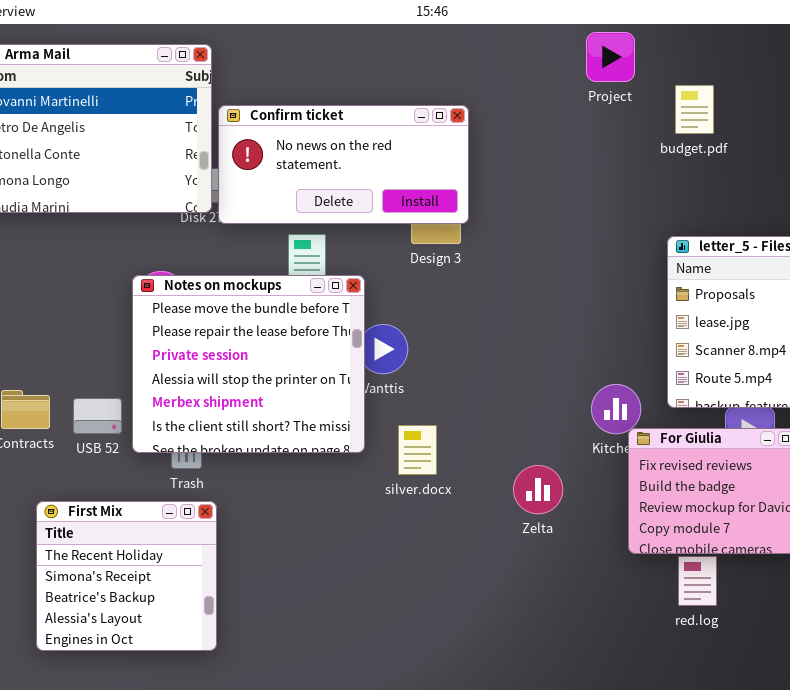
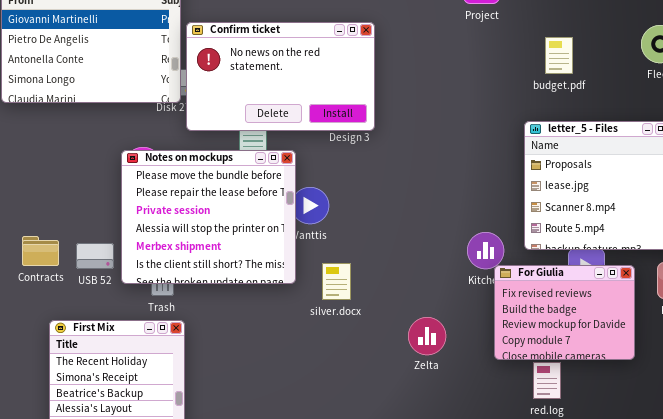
budget.pdf: [675,85,714,134] -> [545,37,573,74], moved
Confirm ticket: [218,105,469,224] -> [186,22,375,131], resized
Zelta: [513,465,563,514] -> [408,317,446,355], moved

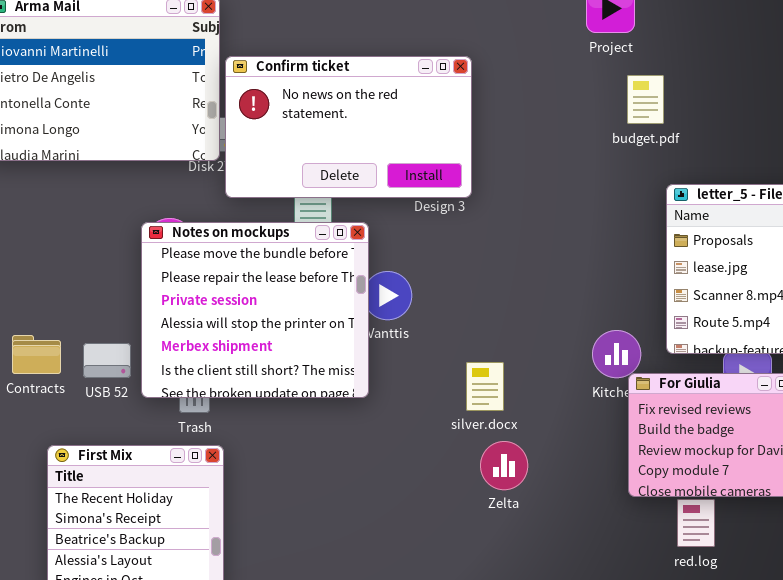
budget.pdf: [545,37,573,74] -> [627,75,664,124], moved
silver.docx: [322,263,351,300] -> [466,362,504,411], moved
Zelta: [408,317,446,355] -> [480,441,528,490], moved

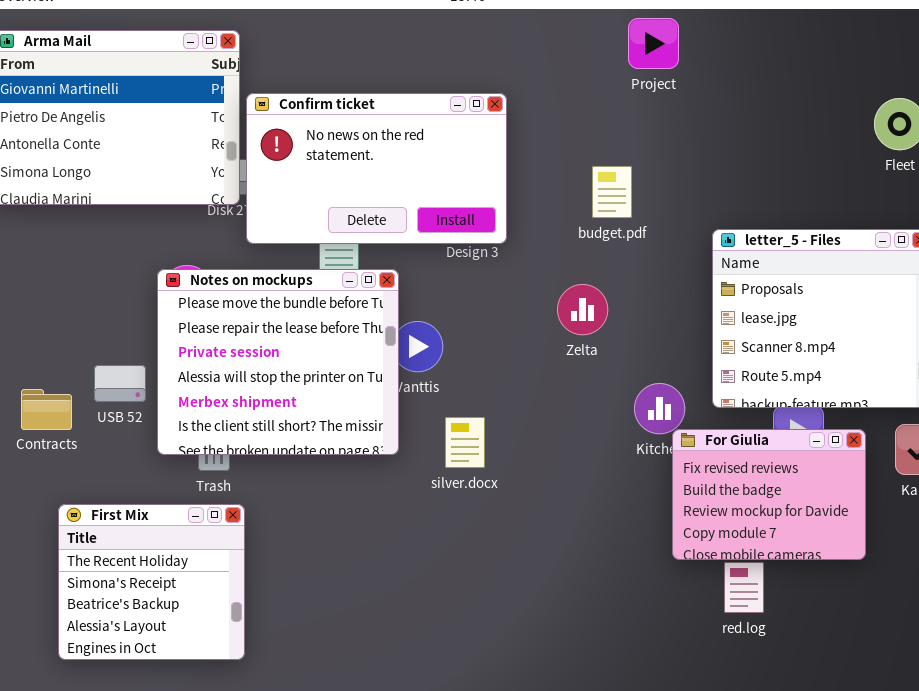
budget.pdf: [627,75,664,124] -> [592,166,632,218], moved
USB 52: [83,343,131,378] -> [94,365,146,402], moved
silver.docx: [466,362,504,411] -> [445,417,485,468], moved
Zelta: [480,441,528,490] -> [557,284,608,335], moved

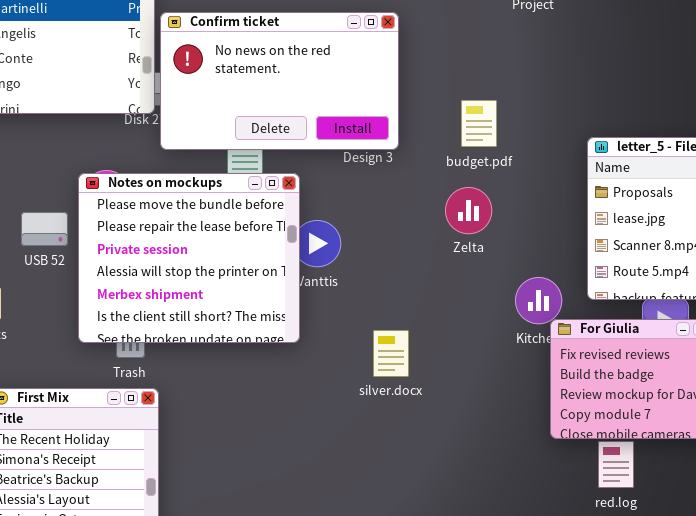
budget.pdf: [592,166,632,218] -> [461,100,497,147], moved
USB 52: [94,365,146,402] -> [21,212,68,246], moved
silver.docx: [445,417,485,468] -> [373,330,409,377], moved

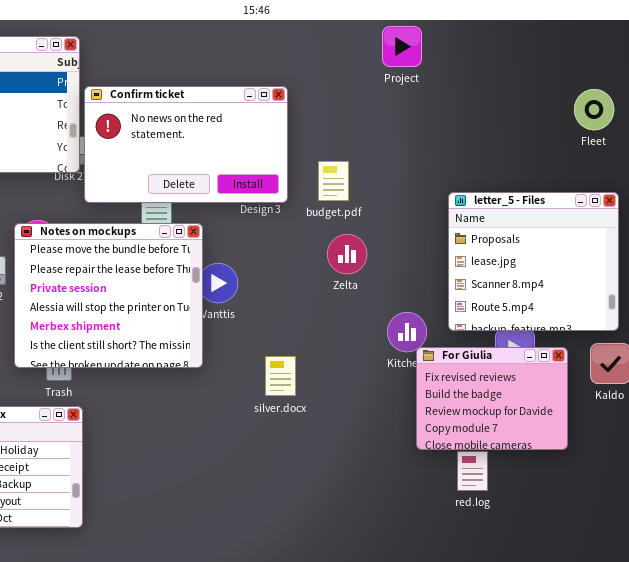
budget.pdf: [461,100,497,147] -> [318,161,349,201], moved

